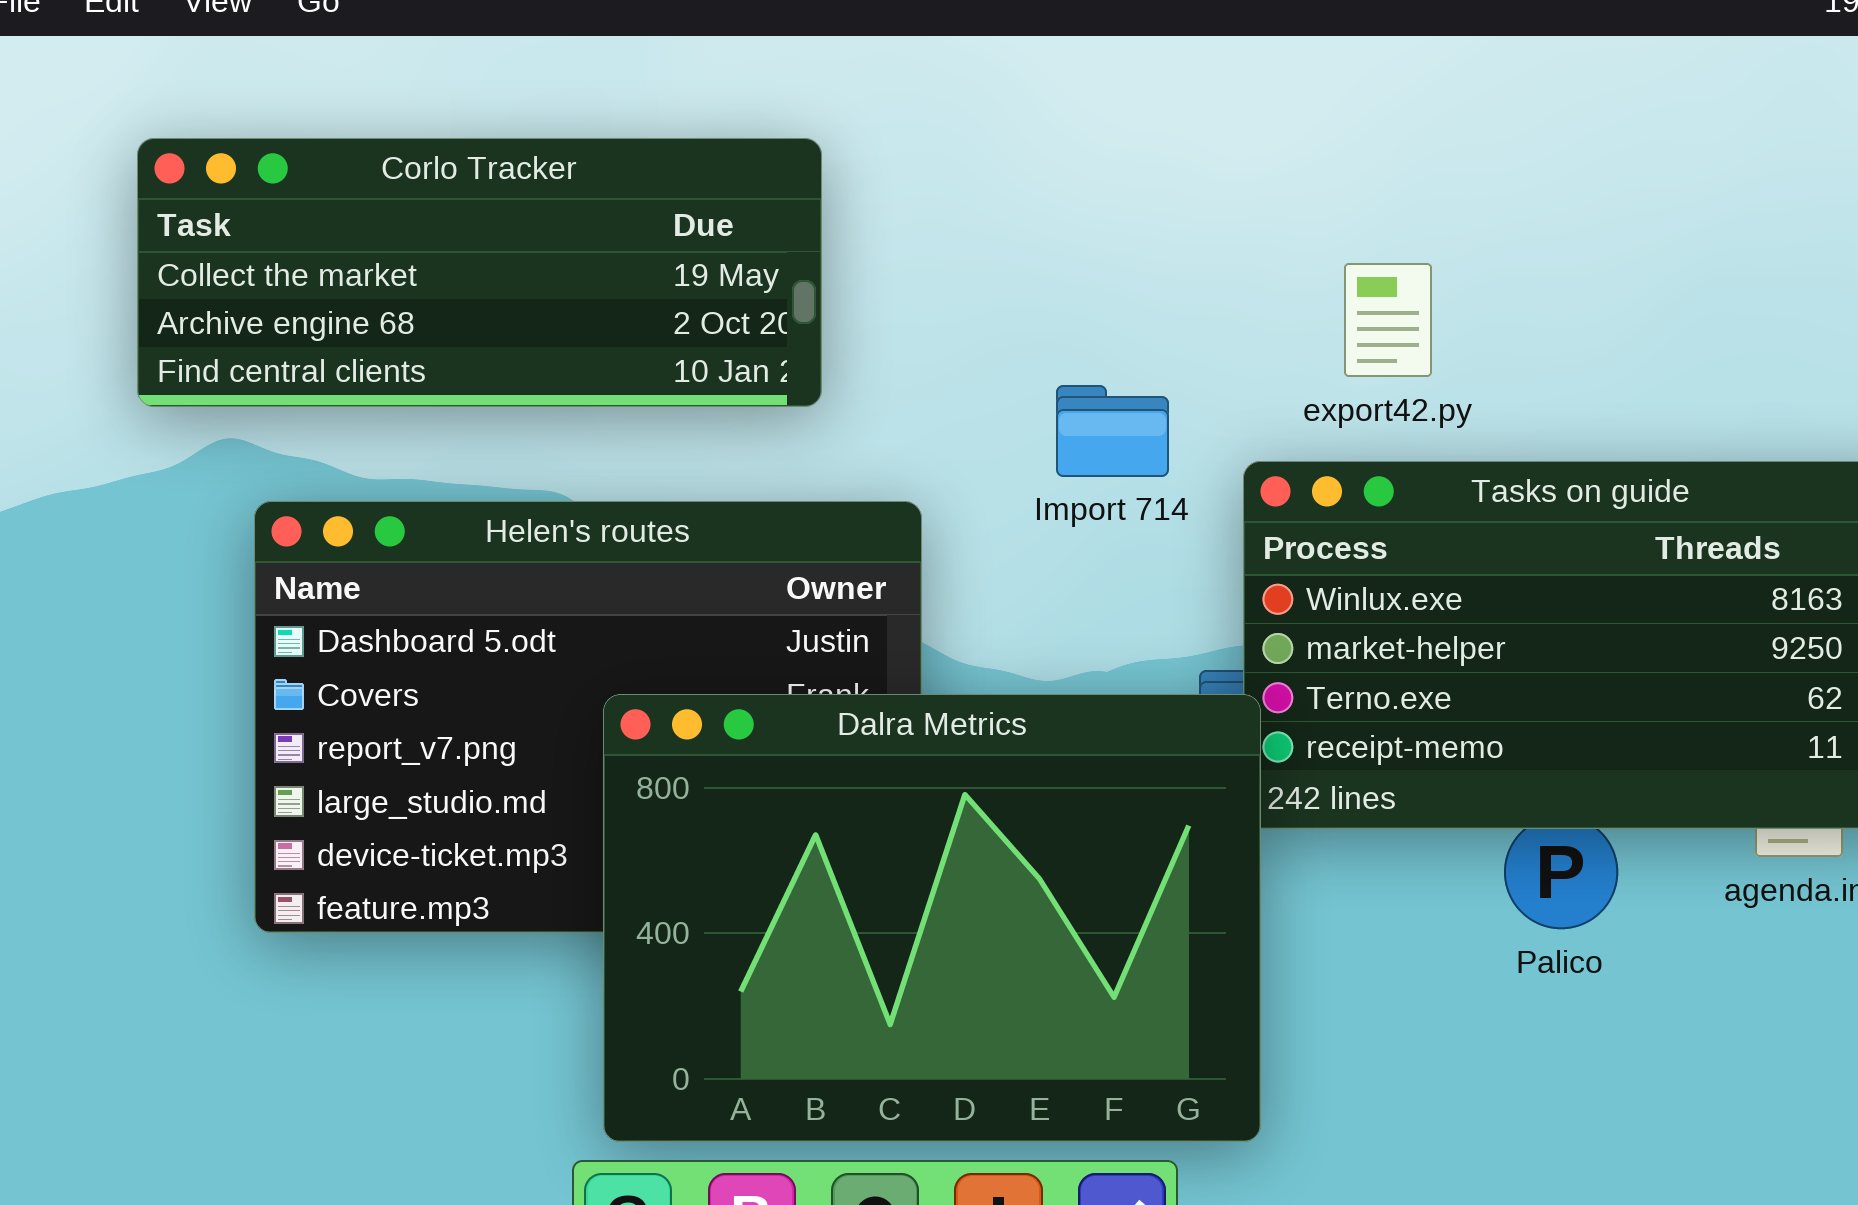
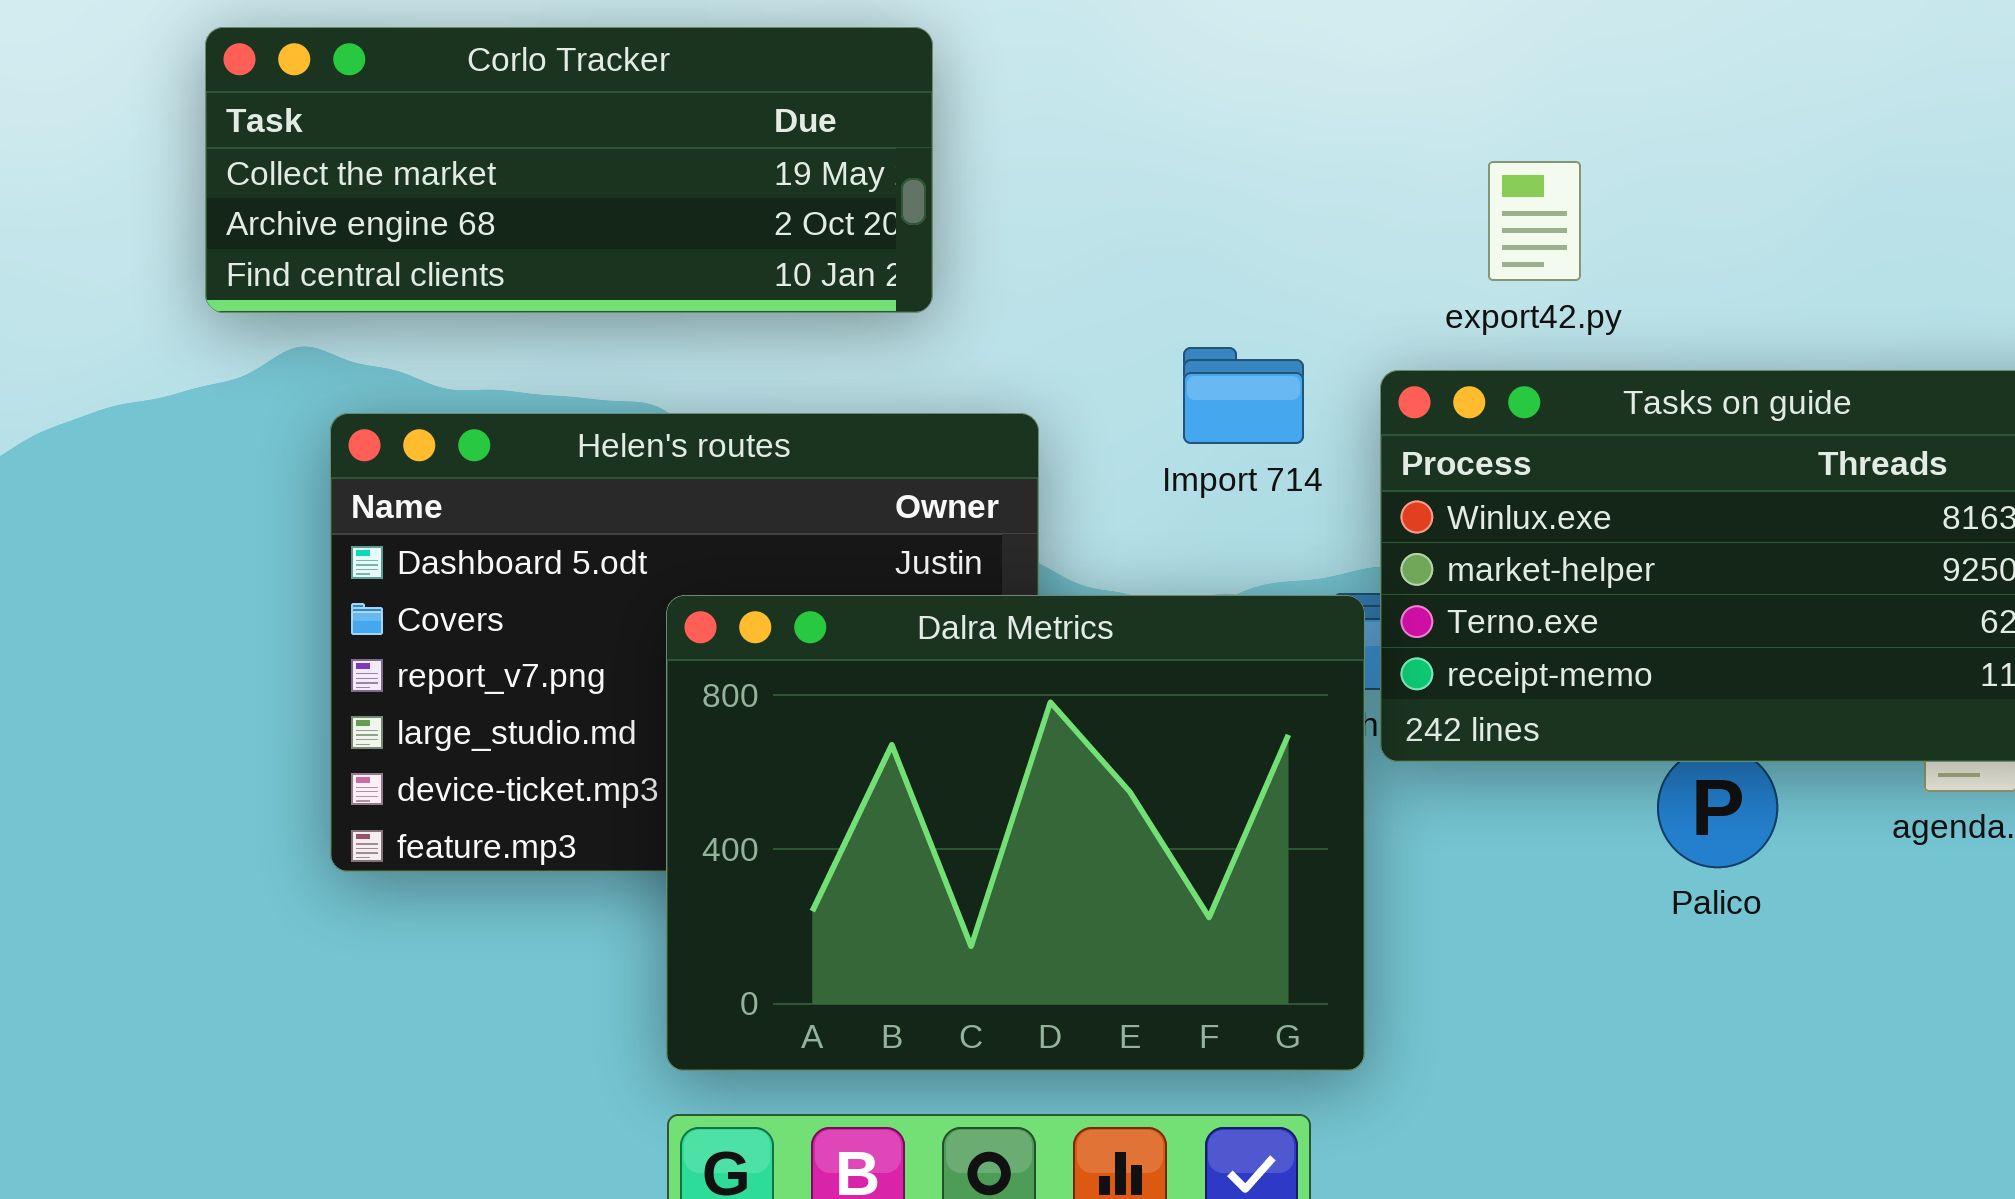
Import 714: [1056,385,1169,477] -> [1183,347,1304,444], moved
Dalra Metrics: [603,694,1261,1142] -> [666,595,1365,1071], moved

